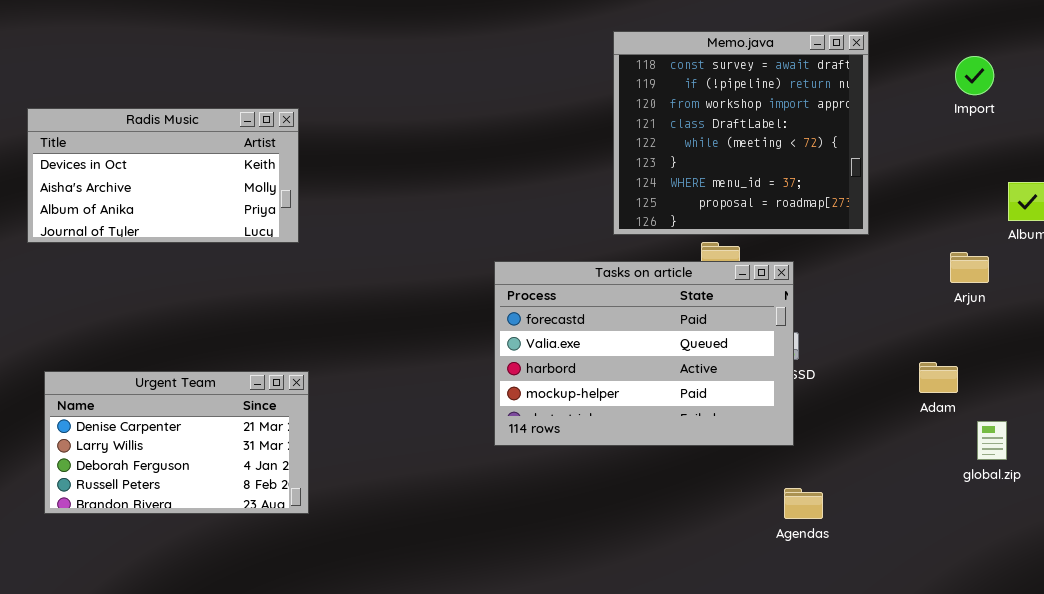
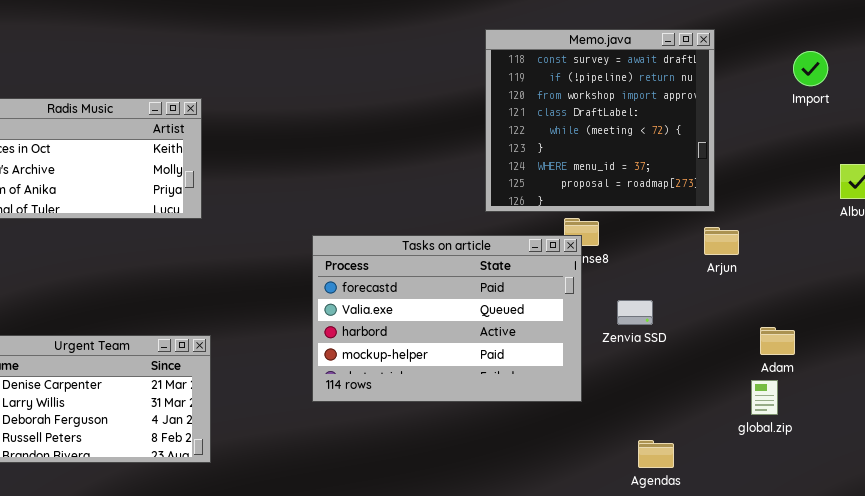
Arjun: [950,252,989,283] -> [704,227,739,255], moved
Tasks on article: [494,261,794,446] -> [312,235,582,402], moved
global.zip: [977,421,1007,460] -> [751,380,778,415], moved

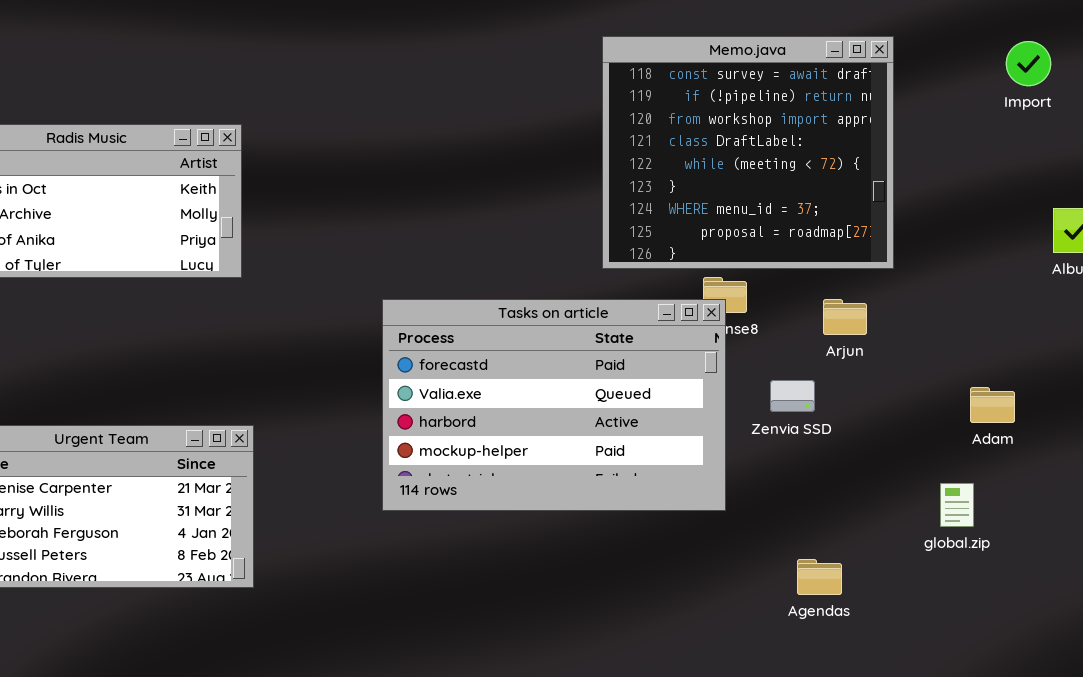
Import: [793,51,828,86] -> [1006,41,1051,86], moved
Arjun: [704,227,739,255] -> [823,299,867,335], moved
Adam: [760,327,795,355] -> [970,387,1015,423], moved

